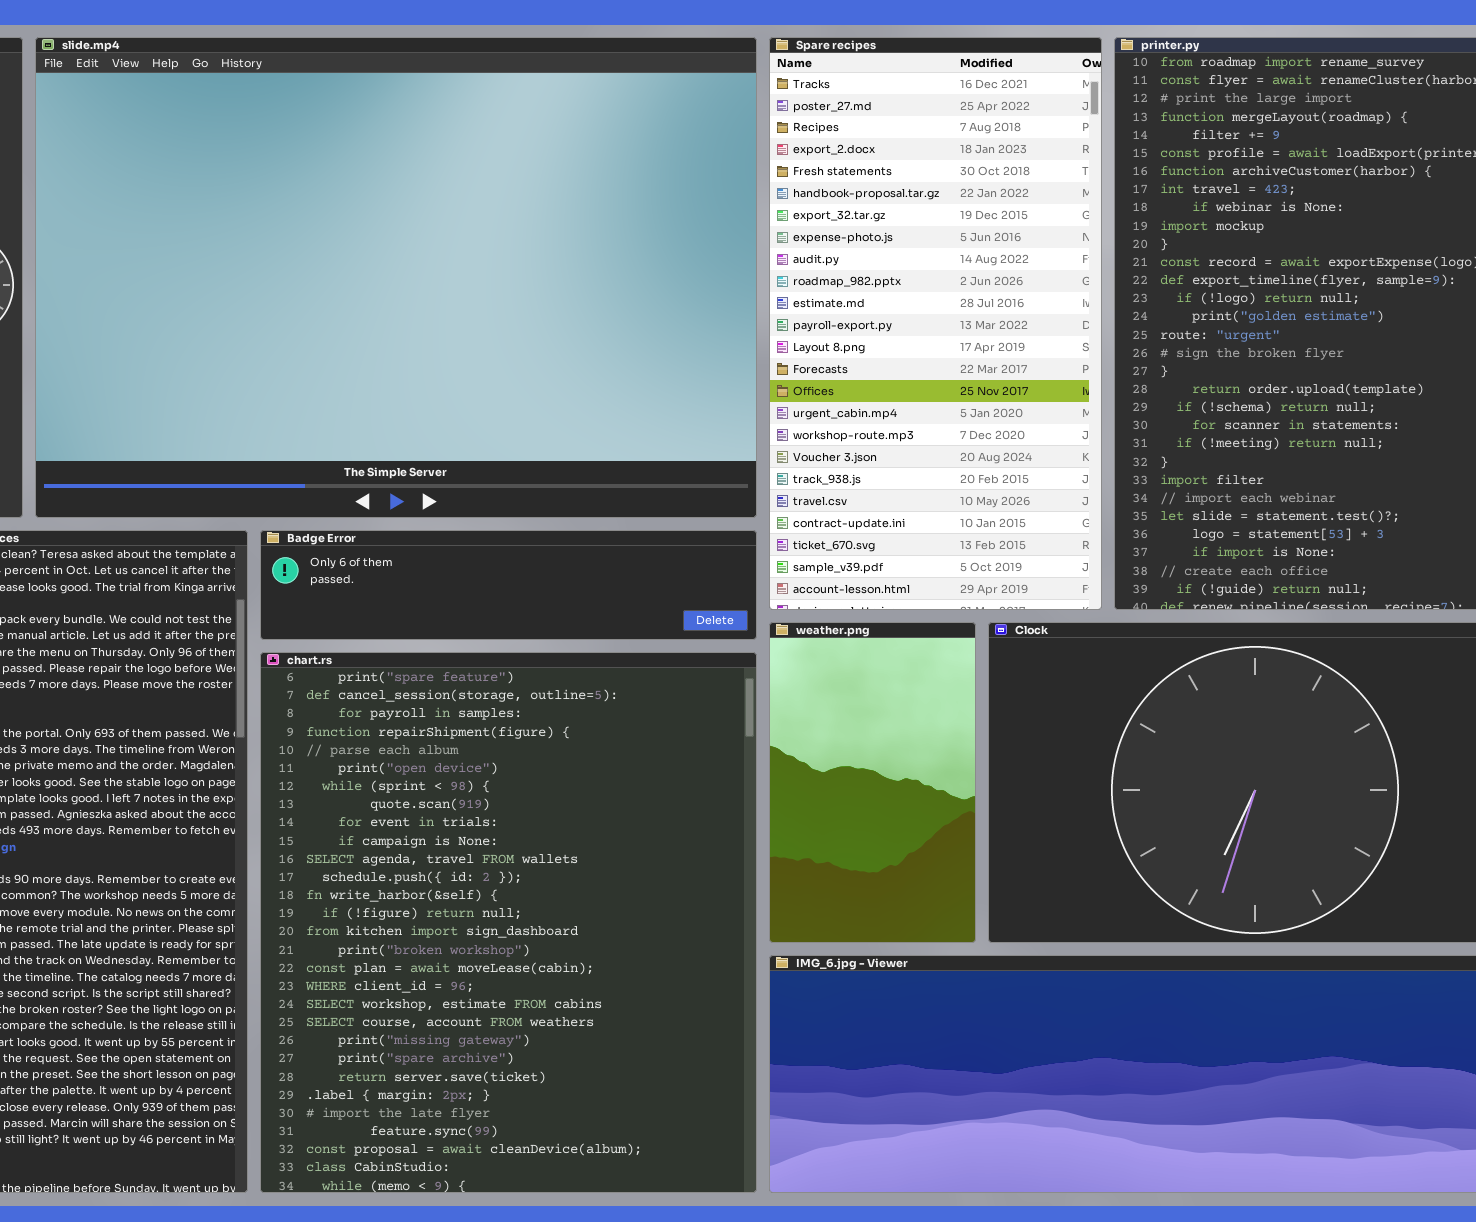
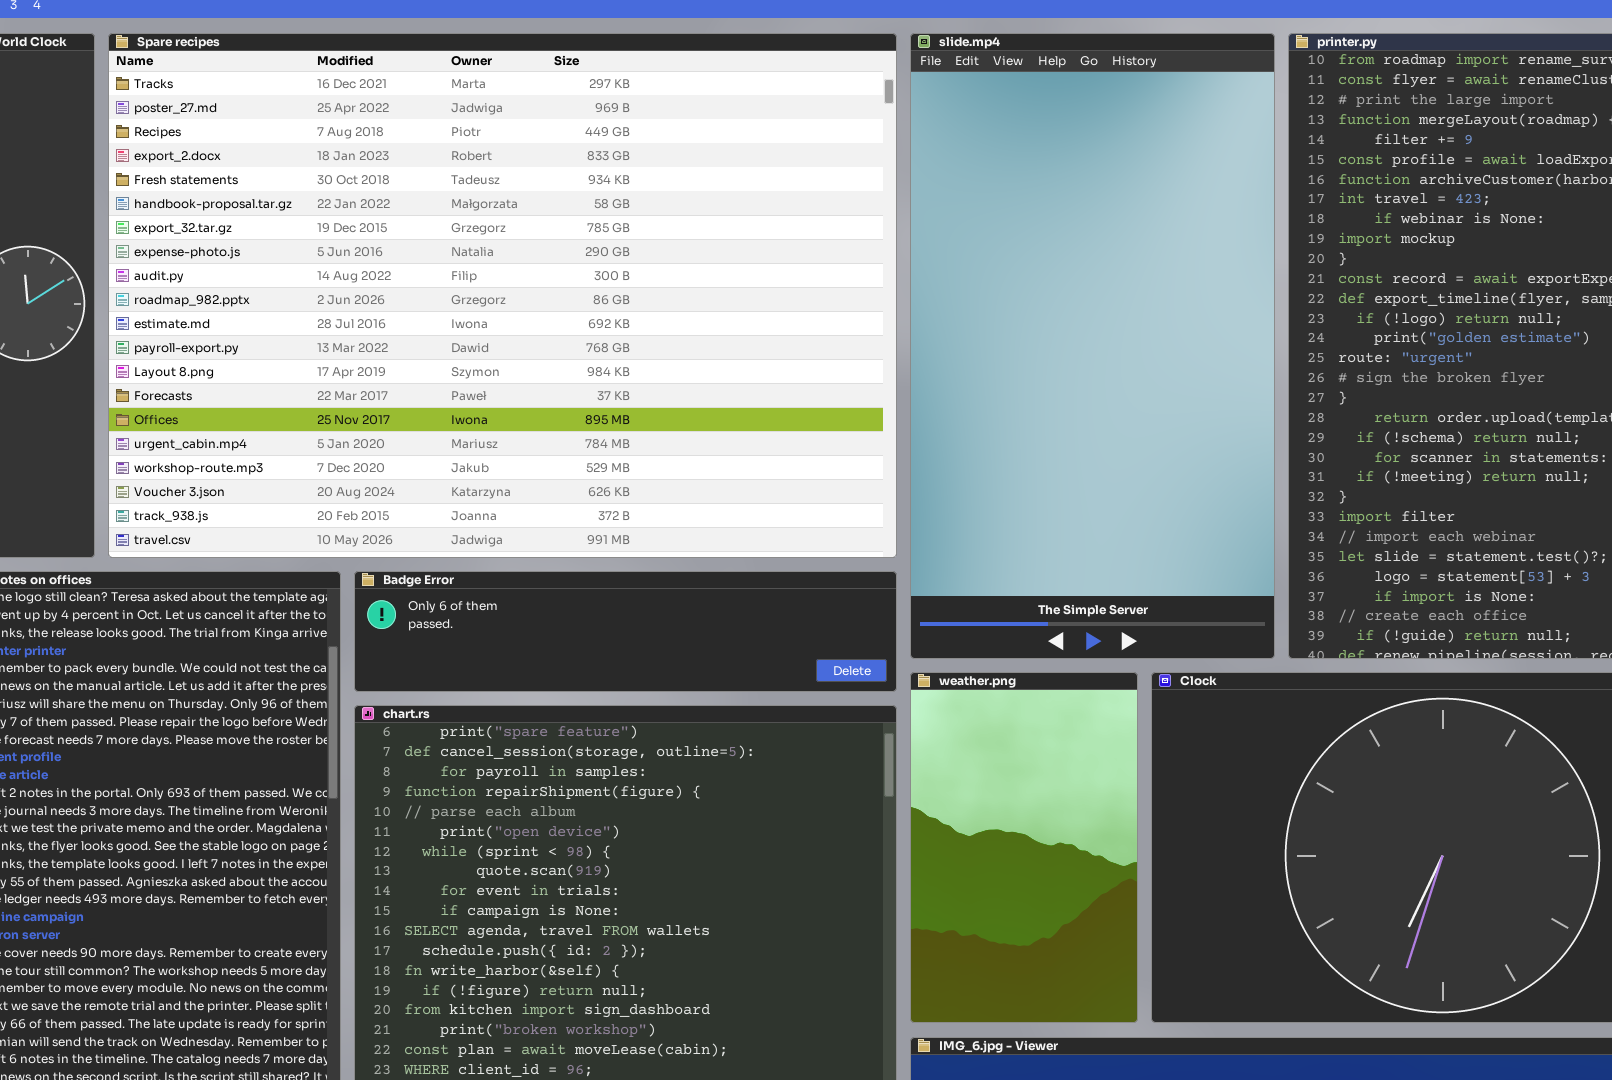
slide.mp4: [35,37,757,518] -> [910,33,1275,659], moved, resized
Spare recipes: [769,37,1102,610] -> [108,33,897,558], moved, resized

